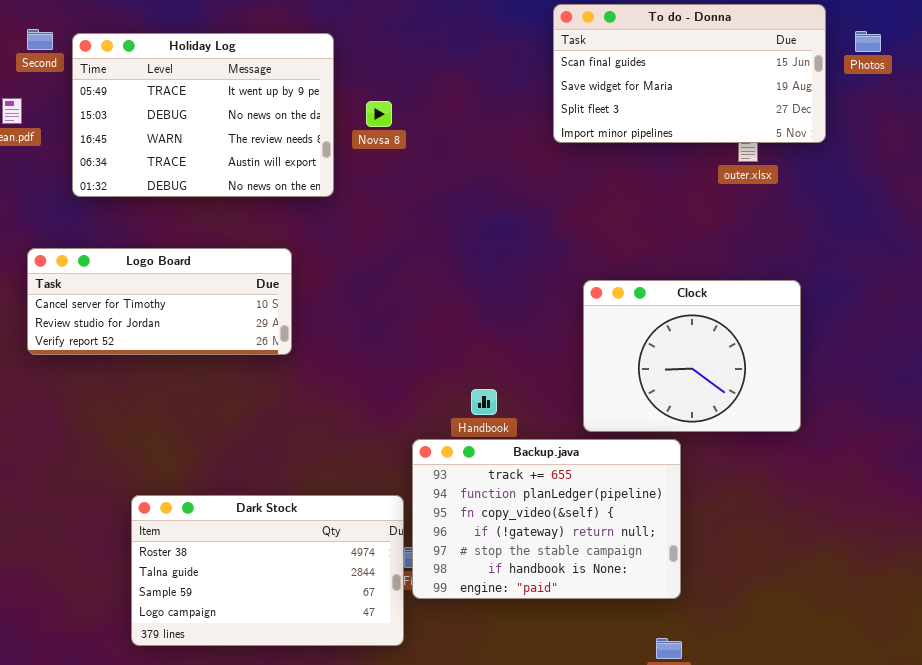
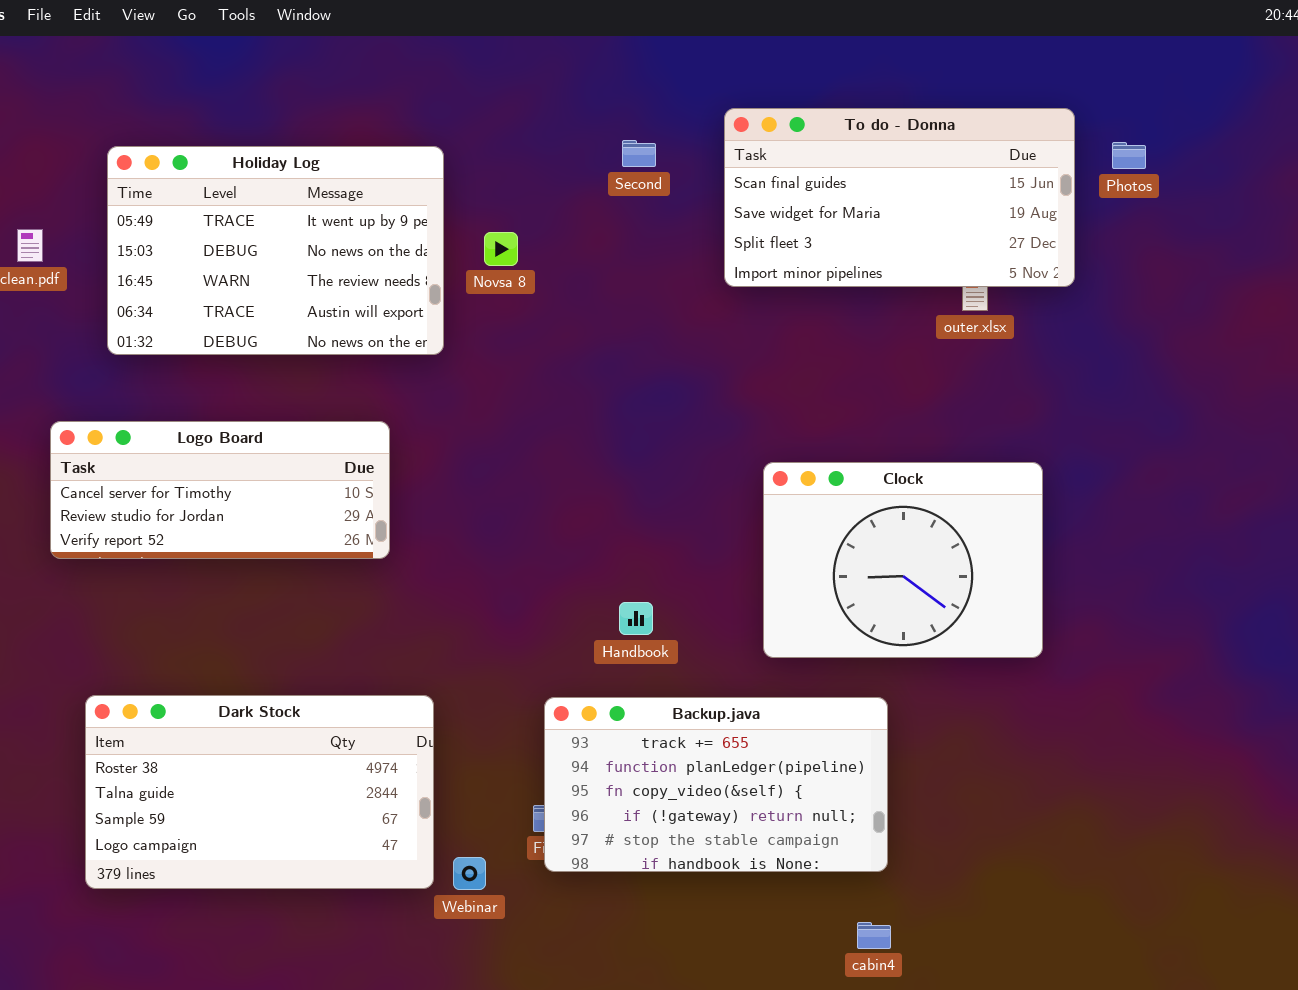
Second: [27,29,53,50] -> [622,140,656,167], moved
Backup.java: [412,439,681,599] -> [544,697,888,872], resized
Dark Stock: [131,495,404,646] -> [85,695,434,889], moved

